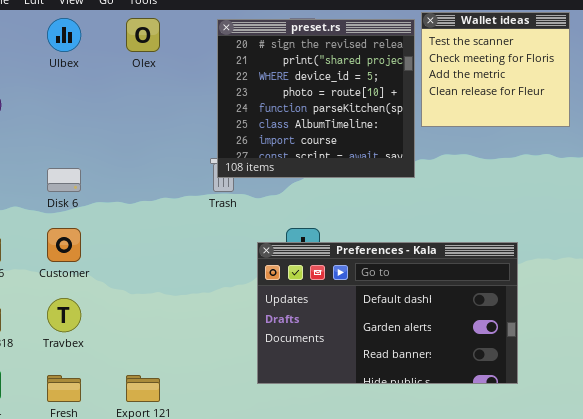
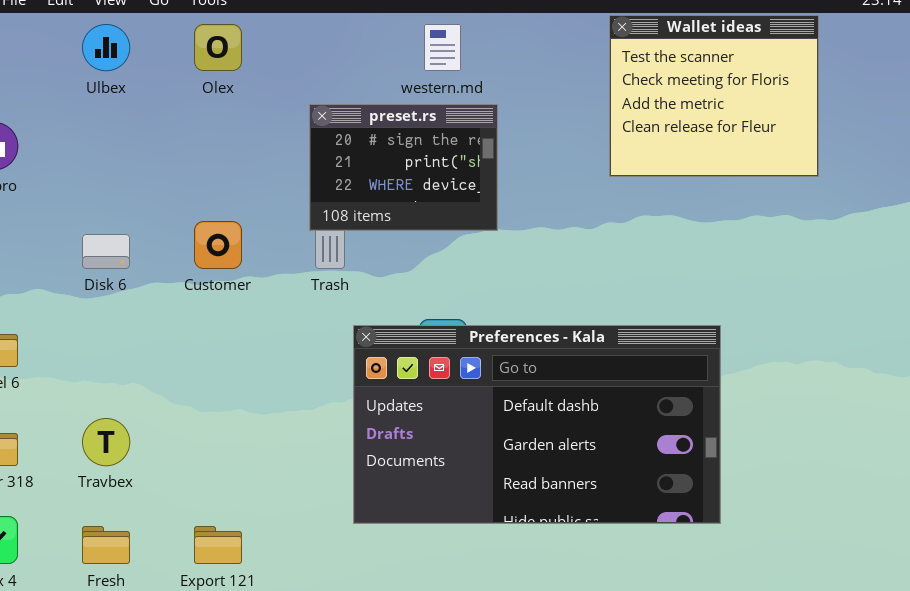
preset.rs: [217,19,415,178] -> [309,104,498,231], moved, resized
Customer: [47,228,81,262] -> [194,221,242,269], moved
Preferences - Kala: [257,242,518,384] -> [353,325,721,524], moved

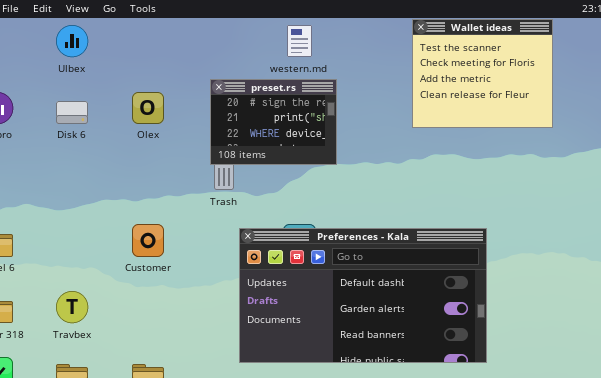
Olex: [194,24,242,71] -> [132,92,164,124], moved
Customer: [194,221,242,269] -> [132,224,164,257], moved
Disk 6: [82,234,130,269] -> [56,101,88,124], moved

